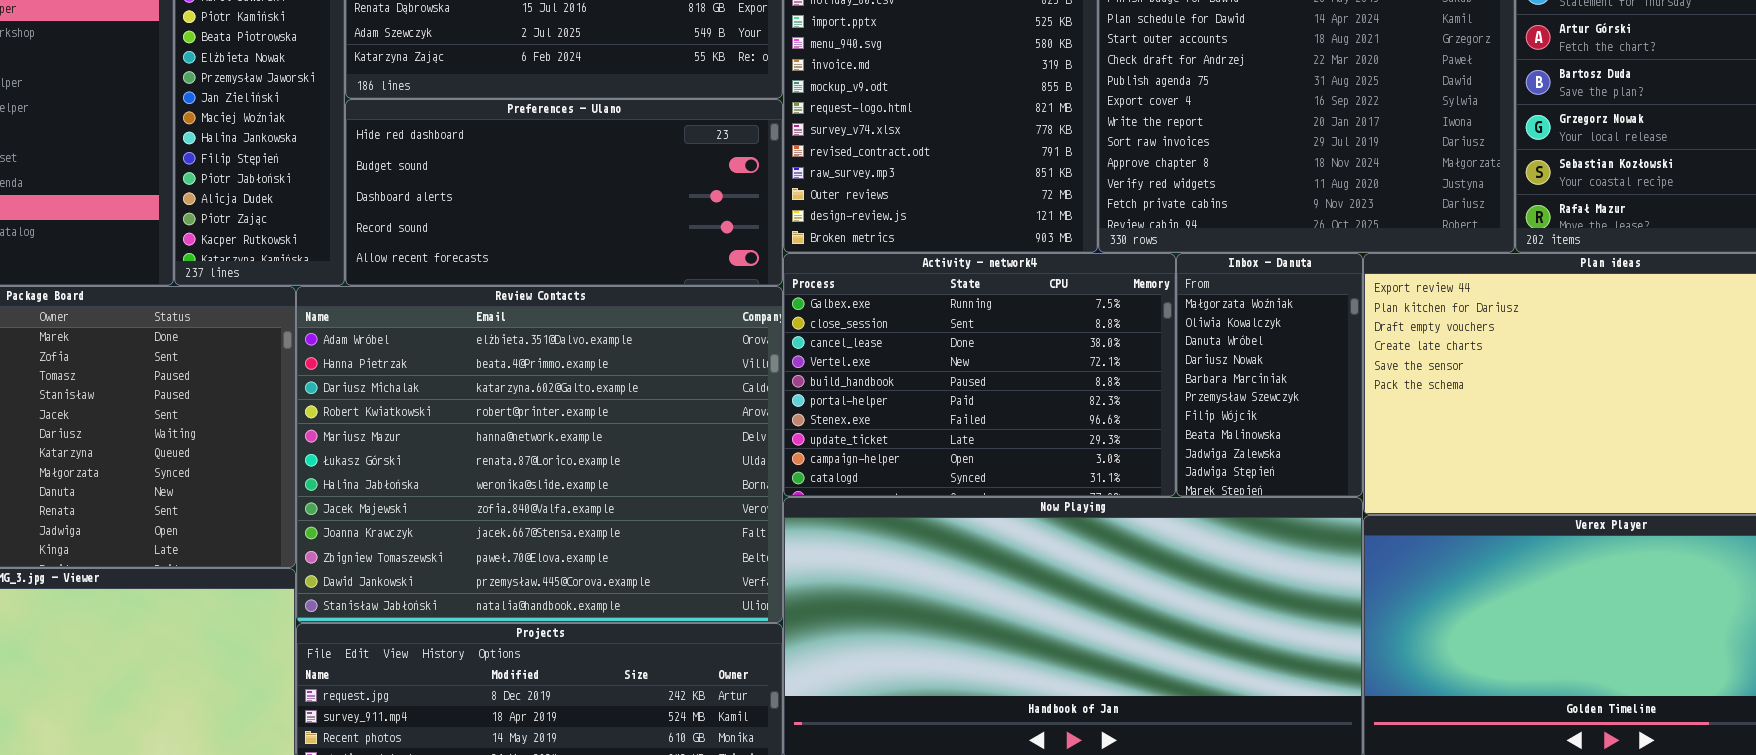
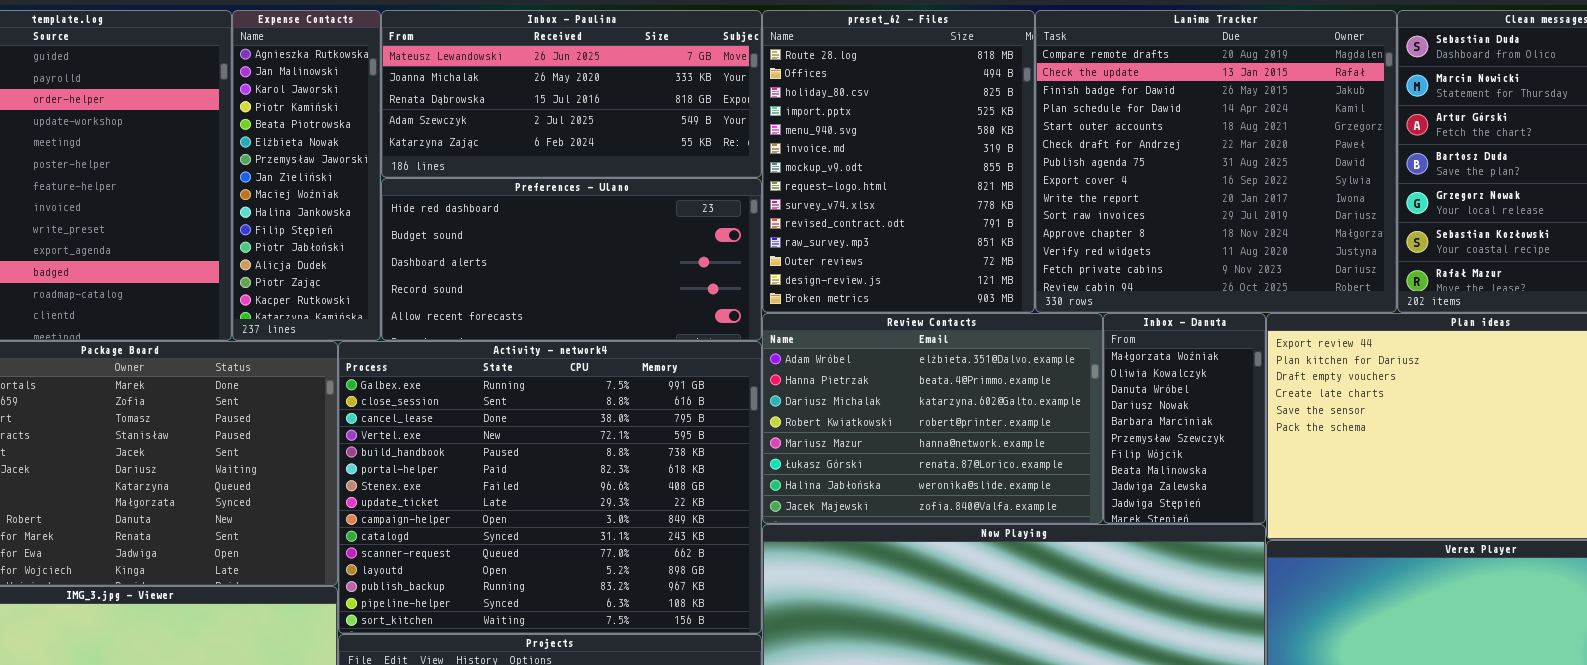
Activity - network4: [783,253,1176,497] -> [338,341,762,634], moved, resized
Review Contacts: [296,286,783,623] -> [762,313,1103,524], moved, resized

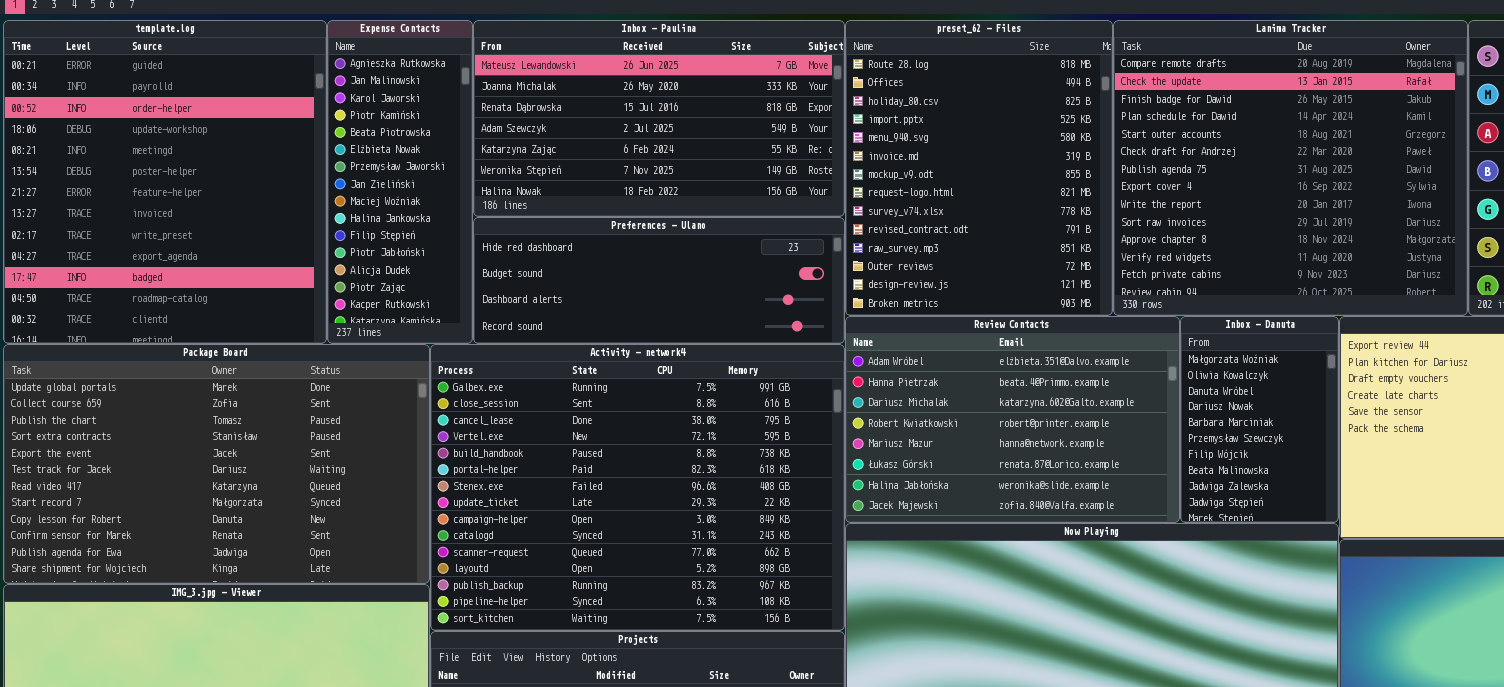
Inbox - Paulina: [381,10,762,178] -> [473,20,845,217], resized
Preferences - Ulano: [381,178,762,341] -> [473,217,845,344], resized

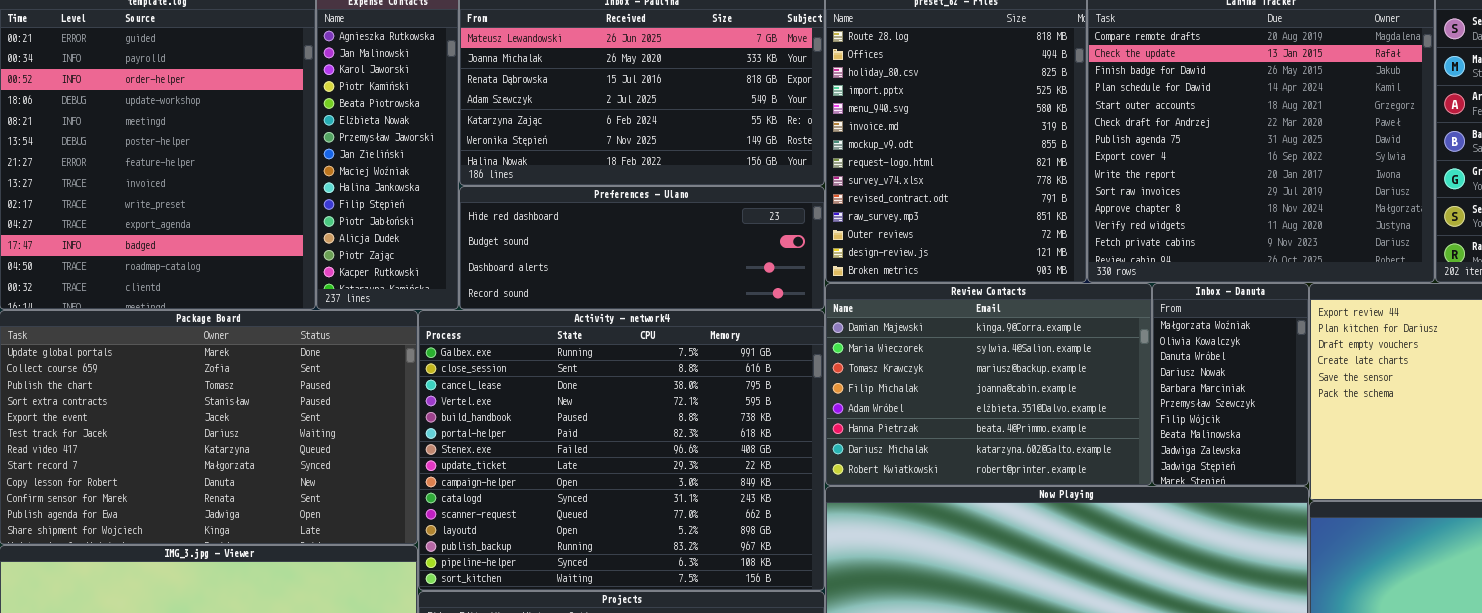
Review Contacts: [845,316,1180,523] -> [825,283,1152,486], scrolled up 4 rows

